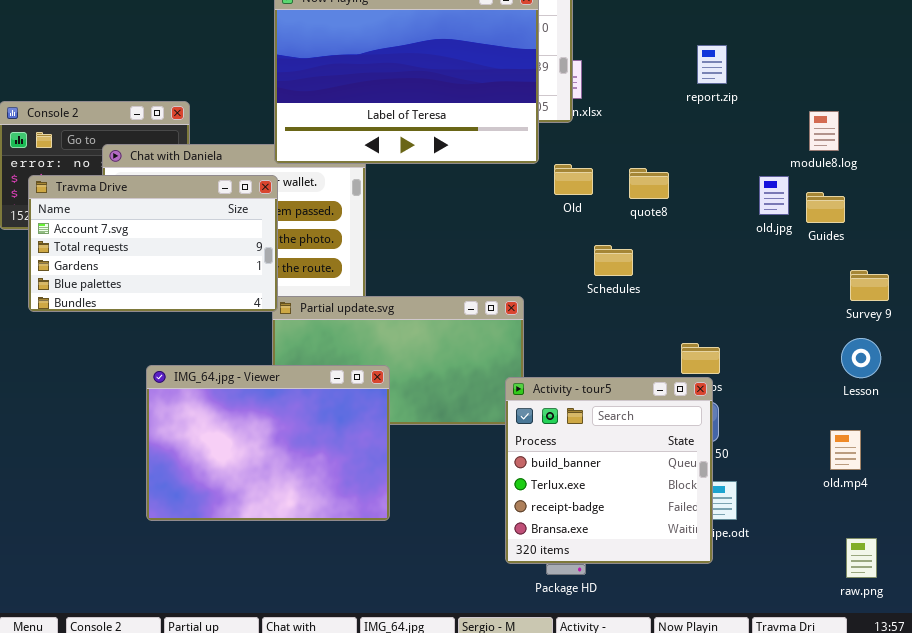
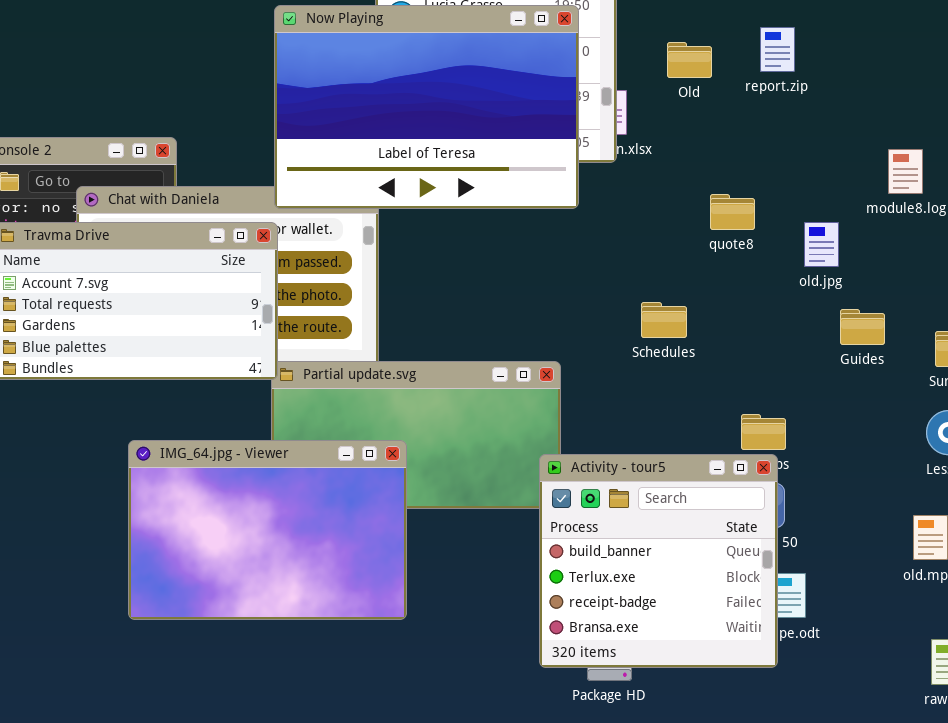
report.zip: [697,45,727,84] -> [760,27,795,72], moved
Old: [554,164,593,195] -> [667,42,712,78], moved
quote8: [629,168,669,199] -> [710,194,755,230], moved
old.jpg: [759,176,789,215] -> [804,222,839,267], moved
Guides: [806,192,845,223] -> [840,309,885,345], moved

